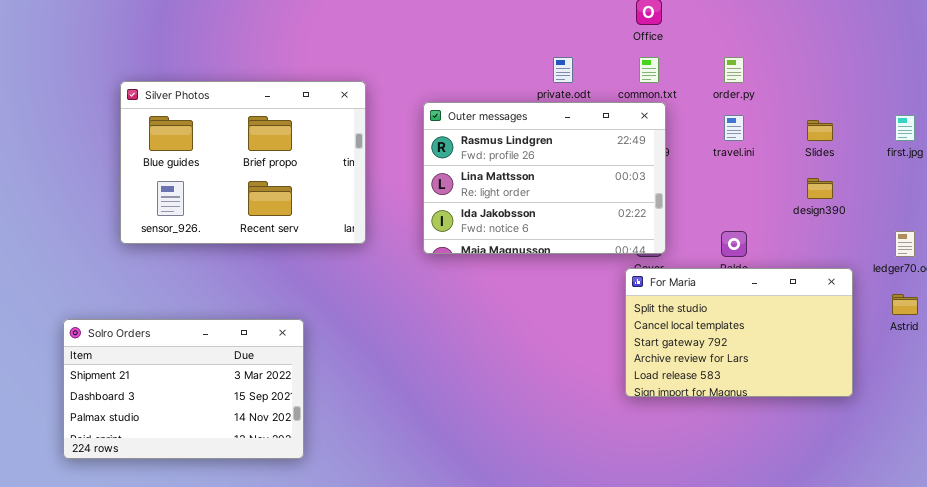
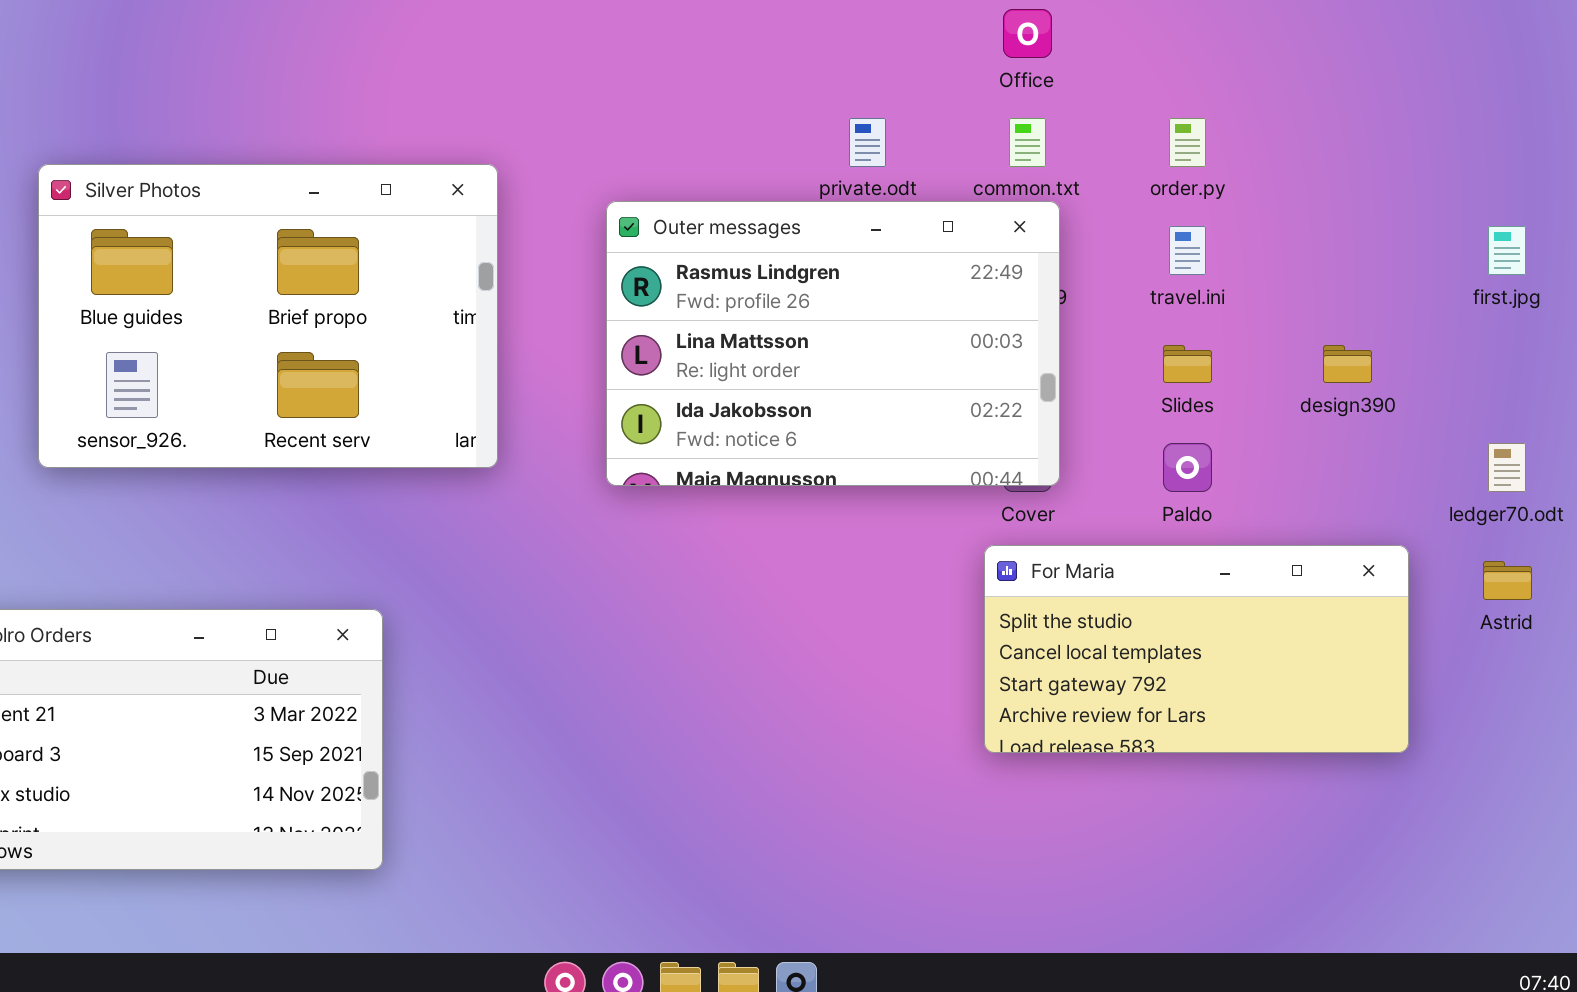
Slides: [807,120,833,141] -> [1163,345,1212,383], moved
For Maria: [625,268,853,397] -> [984,545,1409,753], resized

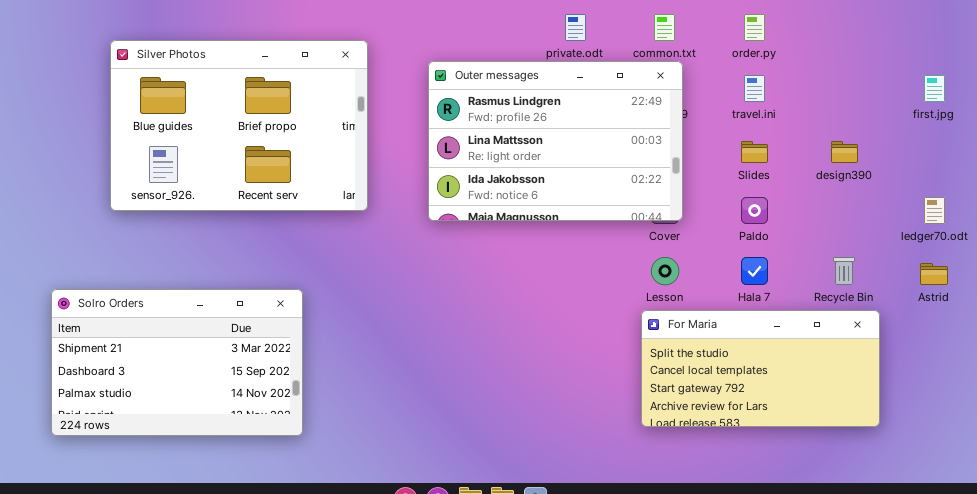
For Maria: [984,545,1409,753] -> [641,310,880,427], moved

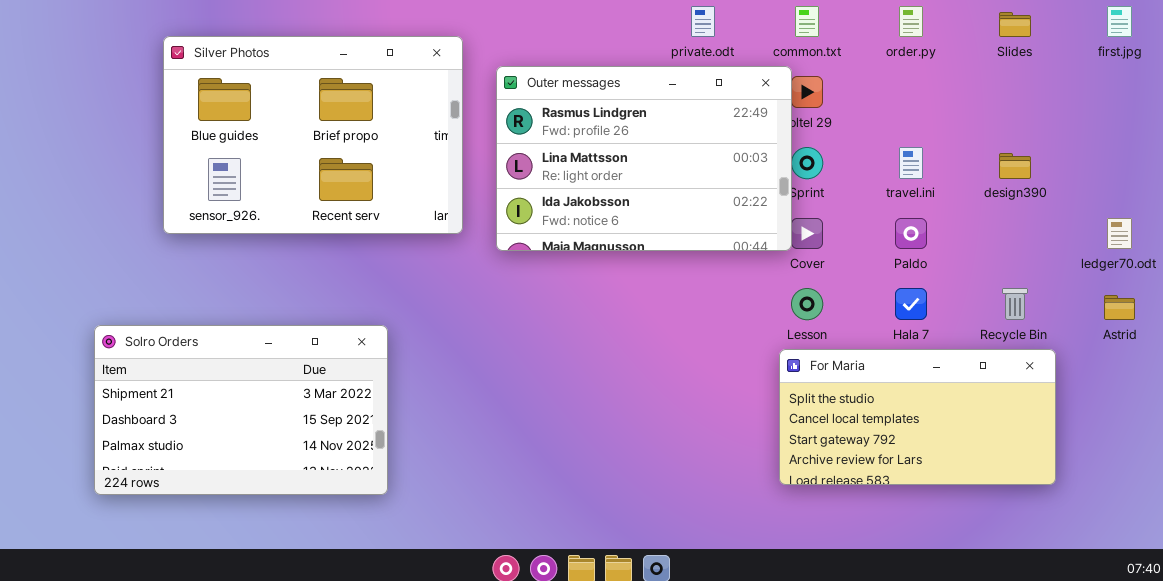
Outer messages: [428,61,683,221] -> [496,66,792,251], moved
travel.ini: [744,75,765,102] -> [899,147,923,179], moved
first.jpg: [924,75,945,102] -> [1107,6,1132,37], moved
Slides: [741,141,768,163] -> [999,12,1031,37], moved

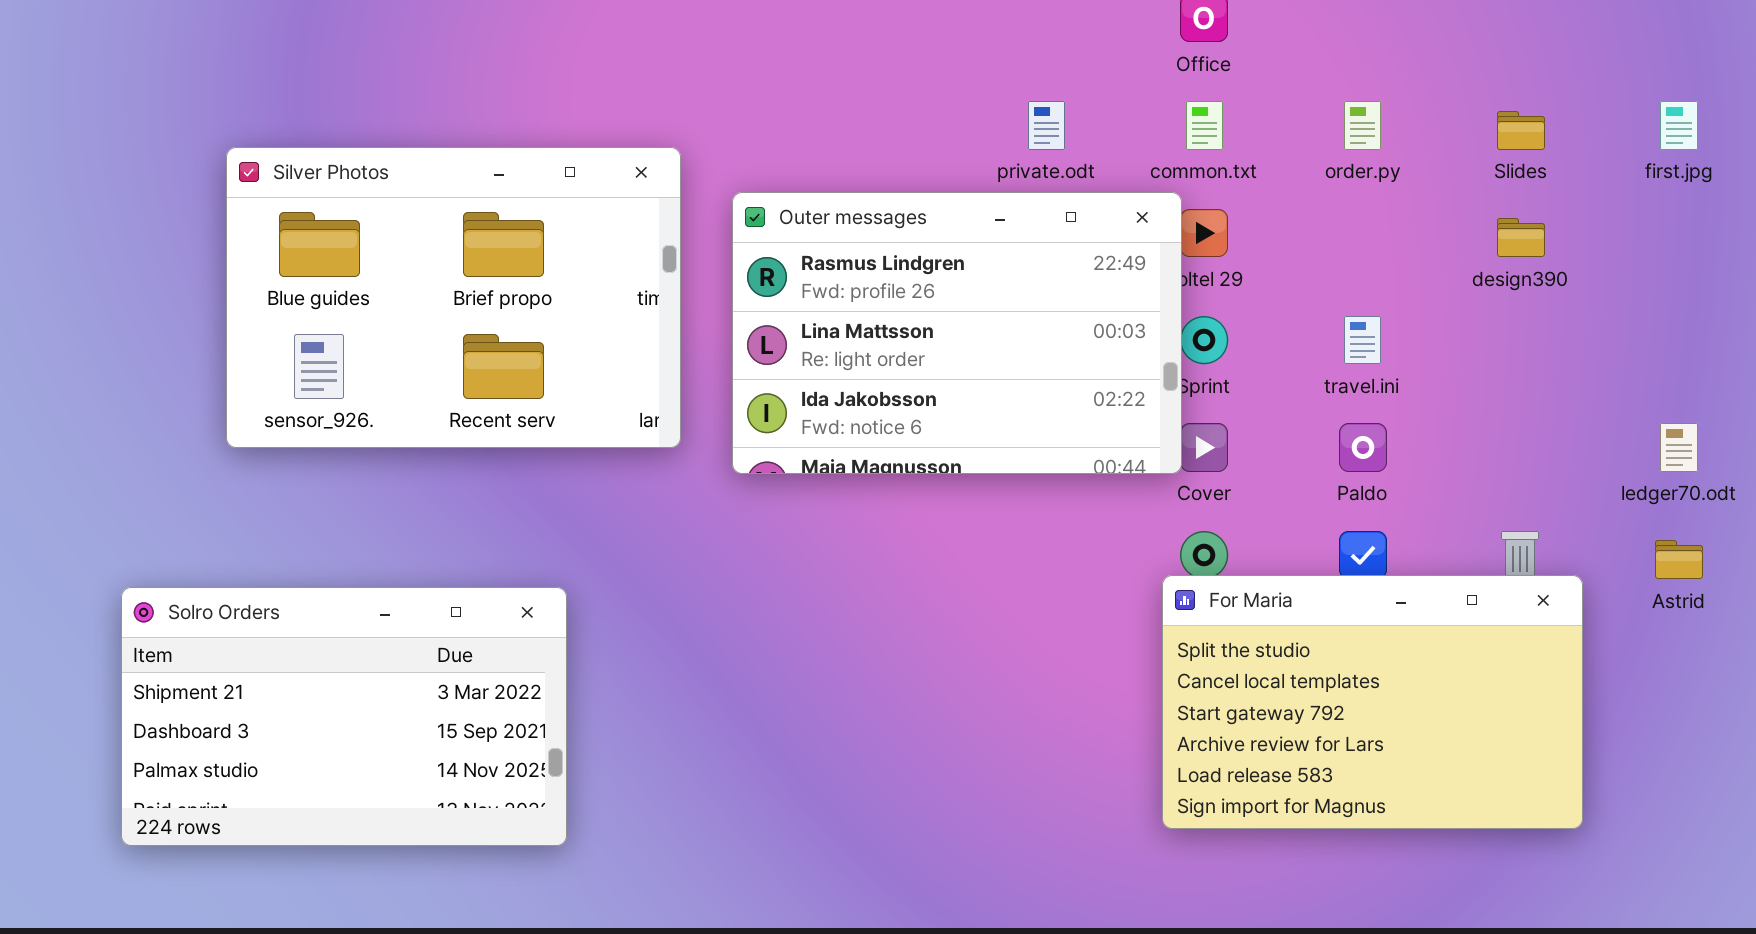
design390: [999,153,1031,179] -> [1497,218,1545,257], moved
For Maria: [779,349,1056,485] -> [1162,575,1583,829], resized

